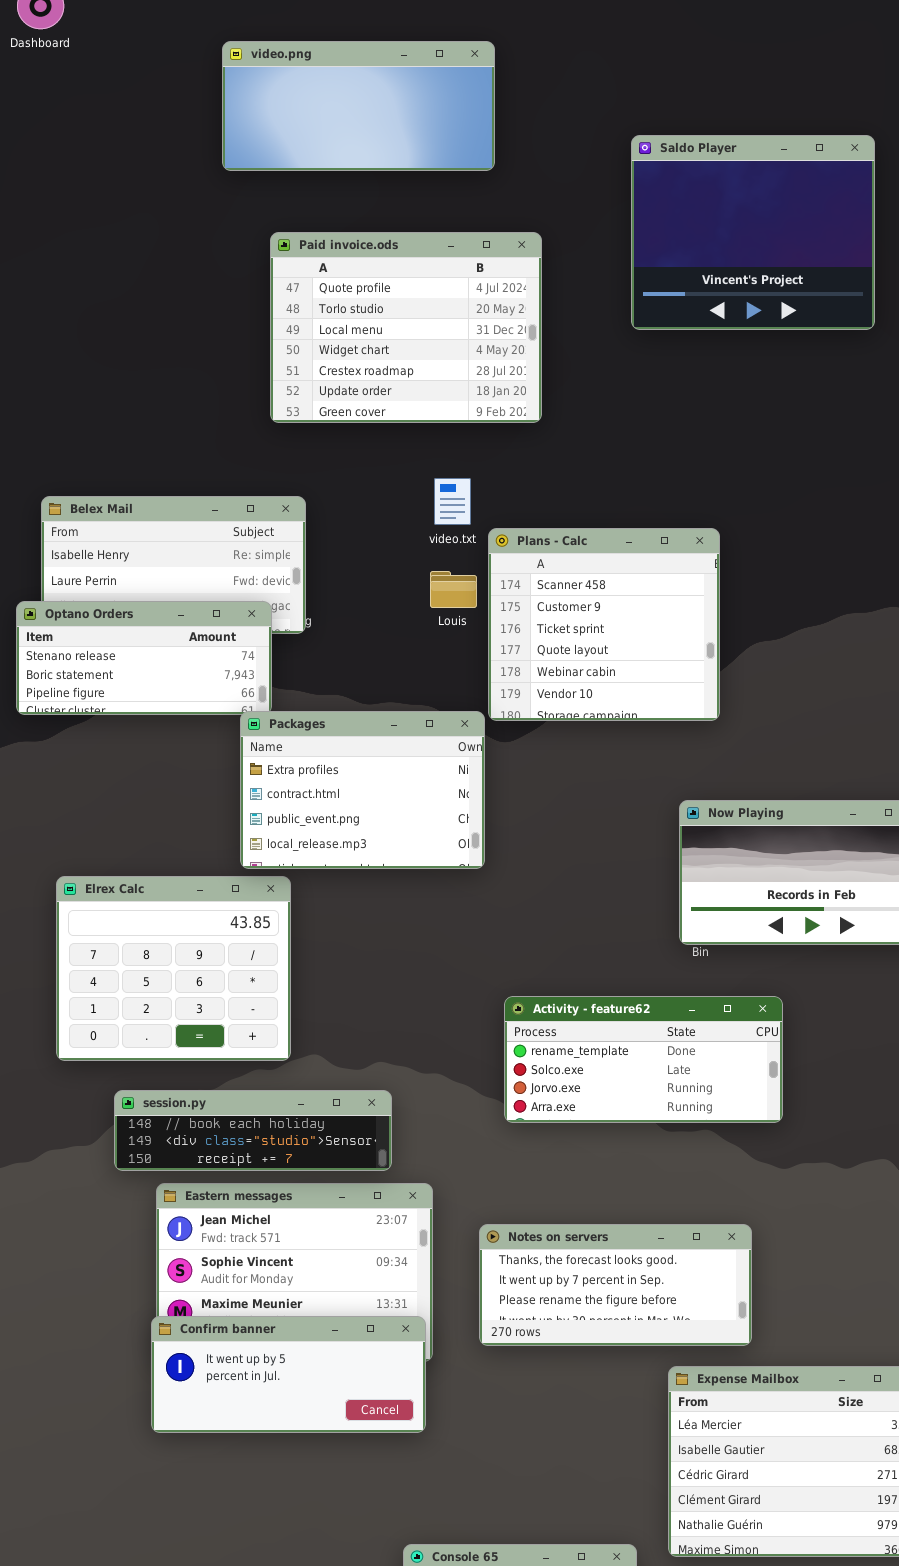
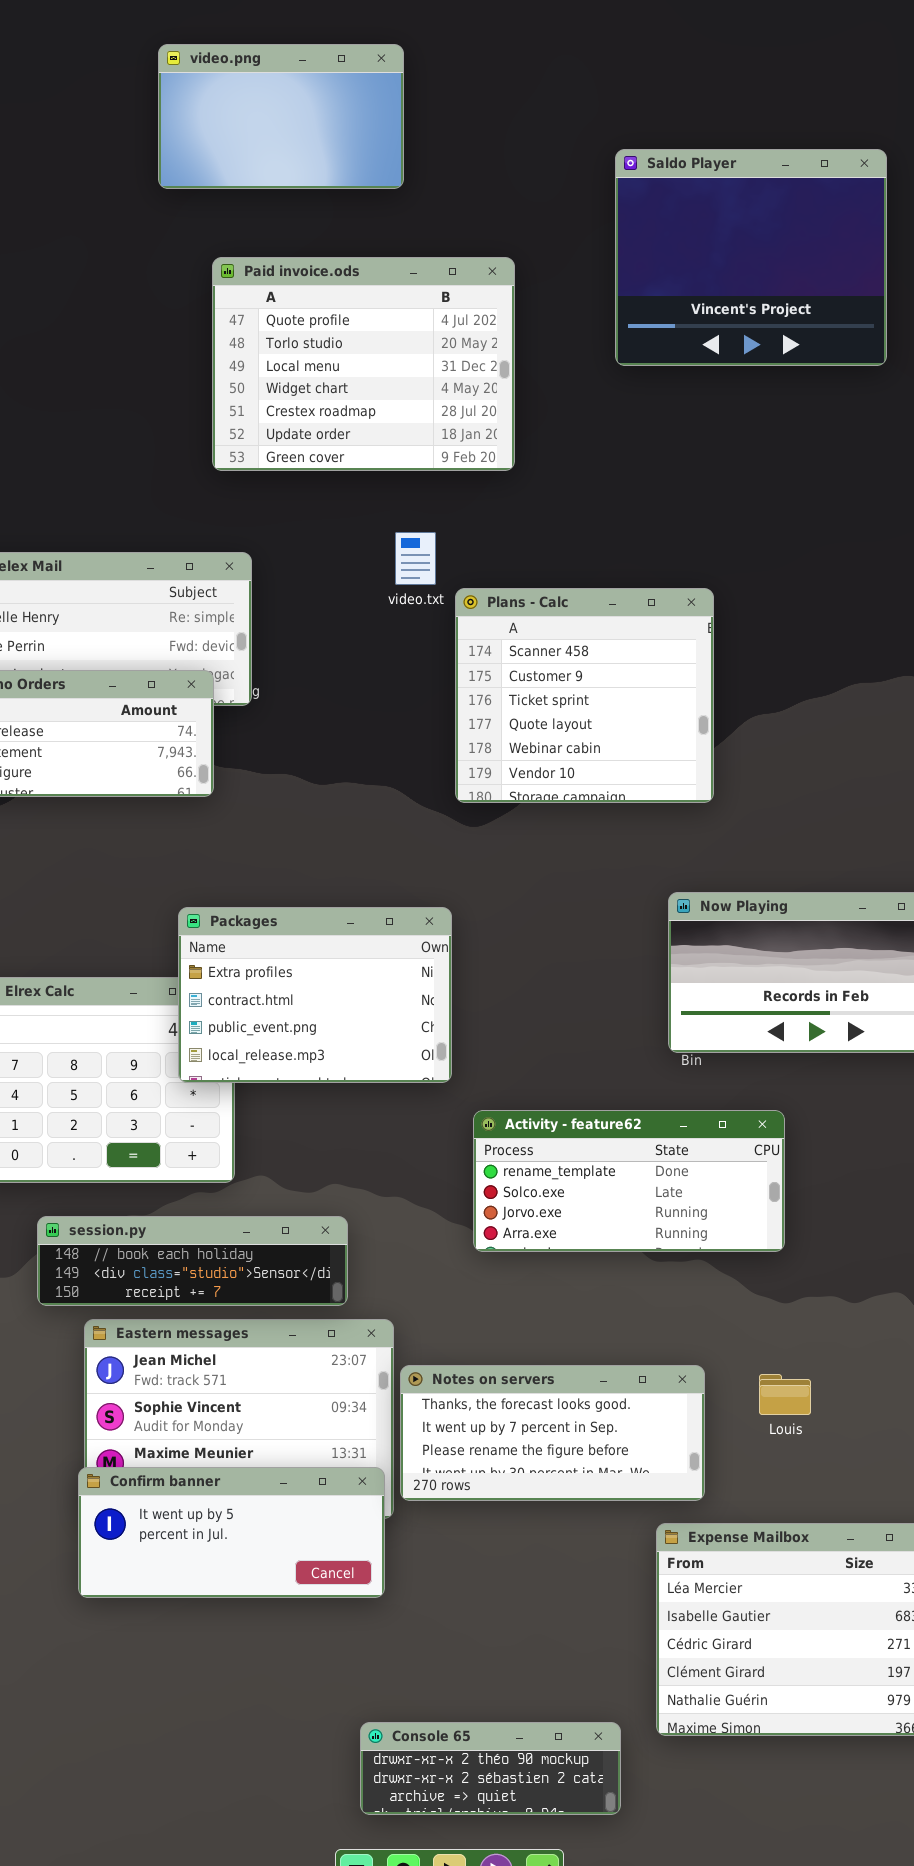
video.png: [222,41,495,171] -> [158,44,404,189], resized
Louis: [430,571,477,608] -> [759,1374,811,1415], moved
Packages: [240,711,485,869] -> [178,907,452,1083], moved
Notes on servers: [479,1224,752,1346] -> [400,1365,705,1501], moved

